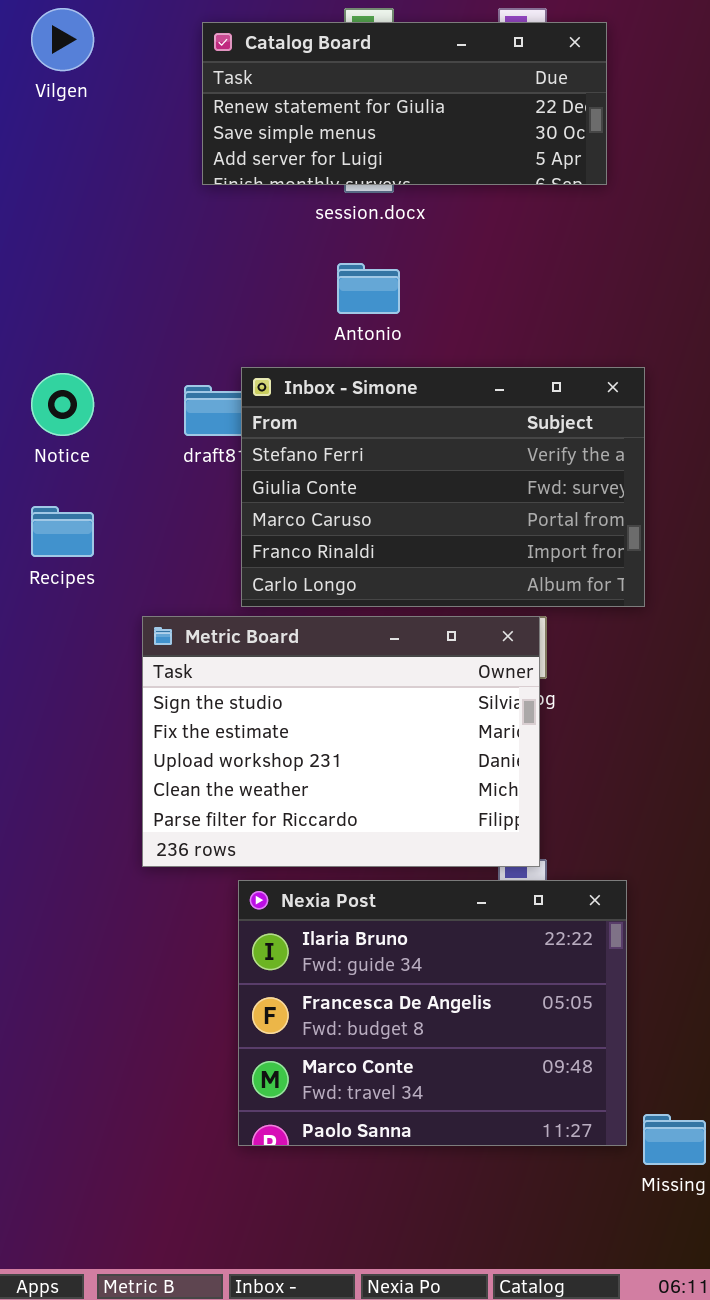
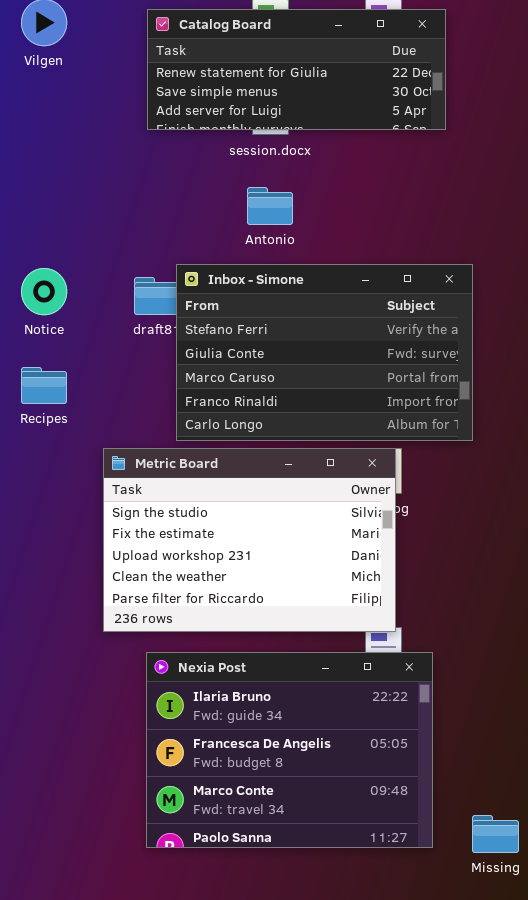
Nexia Post: [238,880,627,1146] -> [146,652,433,848], moved

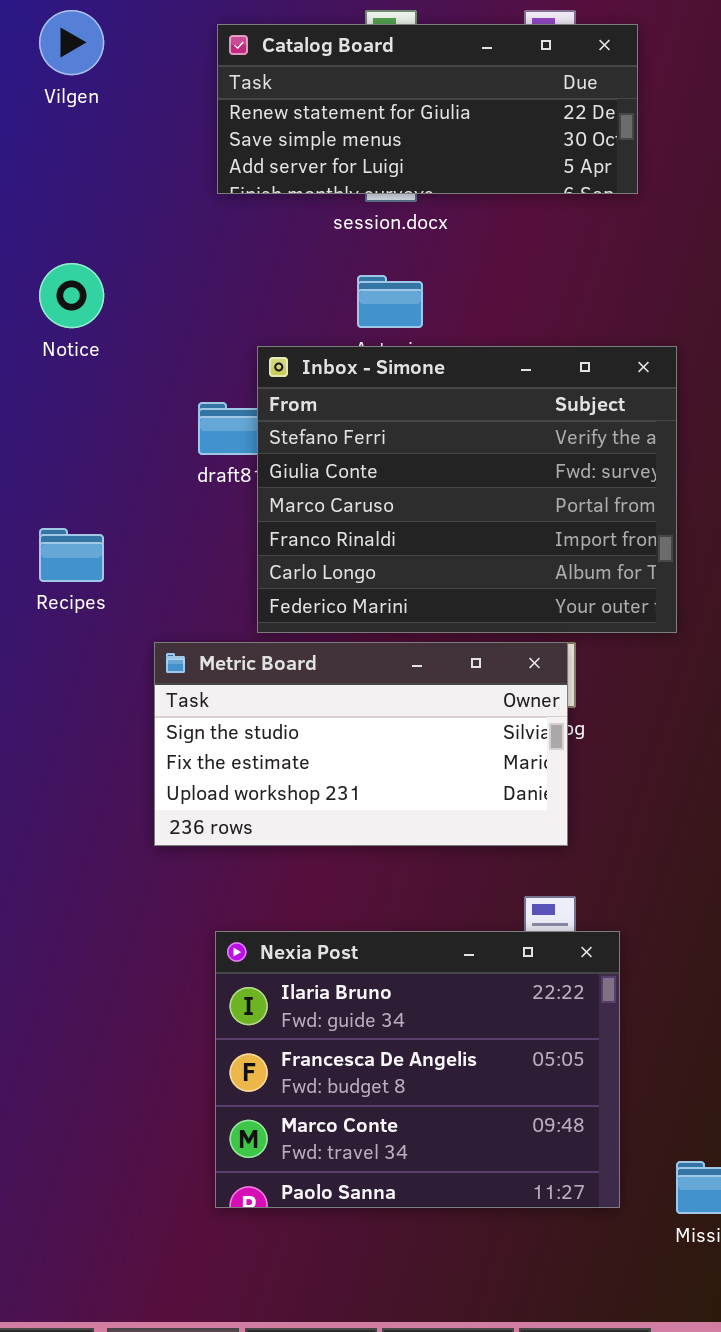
Inbox - Simone: [176,264,473,441] -> [257,346,677,633], resized
Notice: [21,268,67,315] -> [39,263,104,328], moved
Metric Board: [103,448,396,632] -> [154,642,568,846], resized

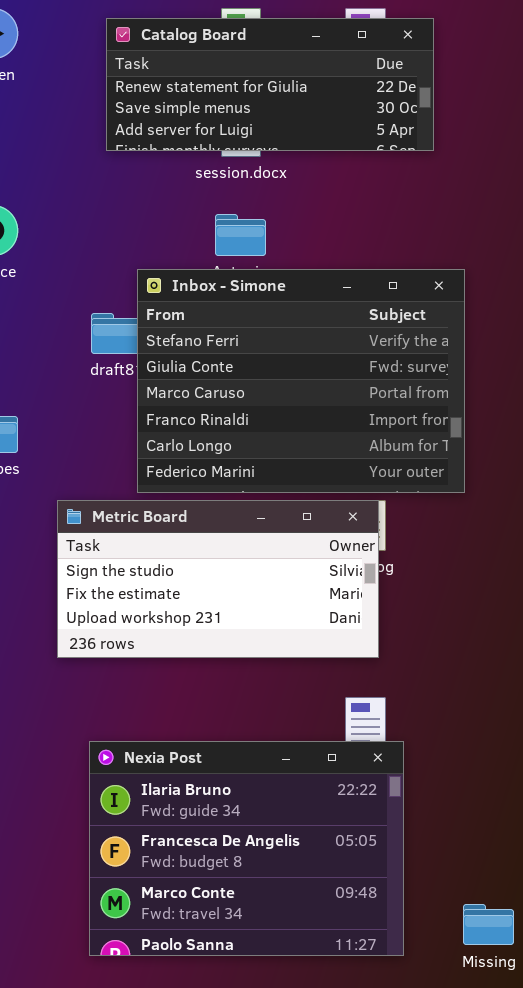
Nexia Post: [215,931,620,1208] -> [89,741,404,956], moved

